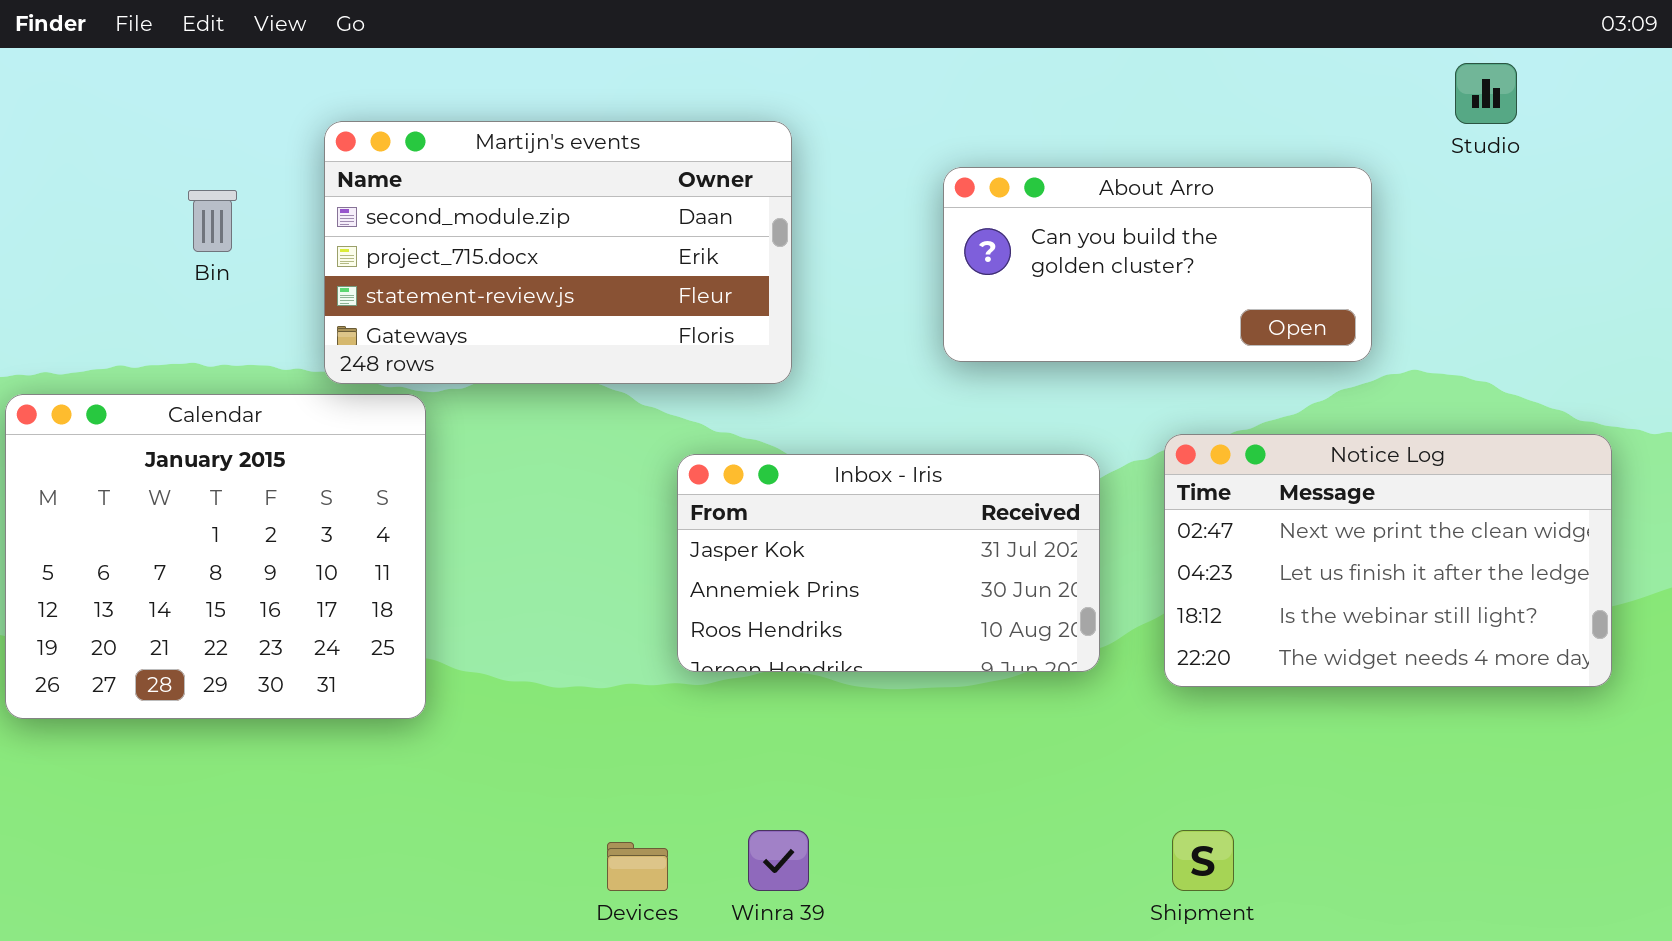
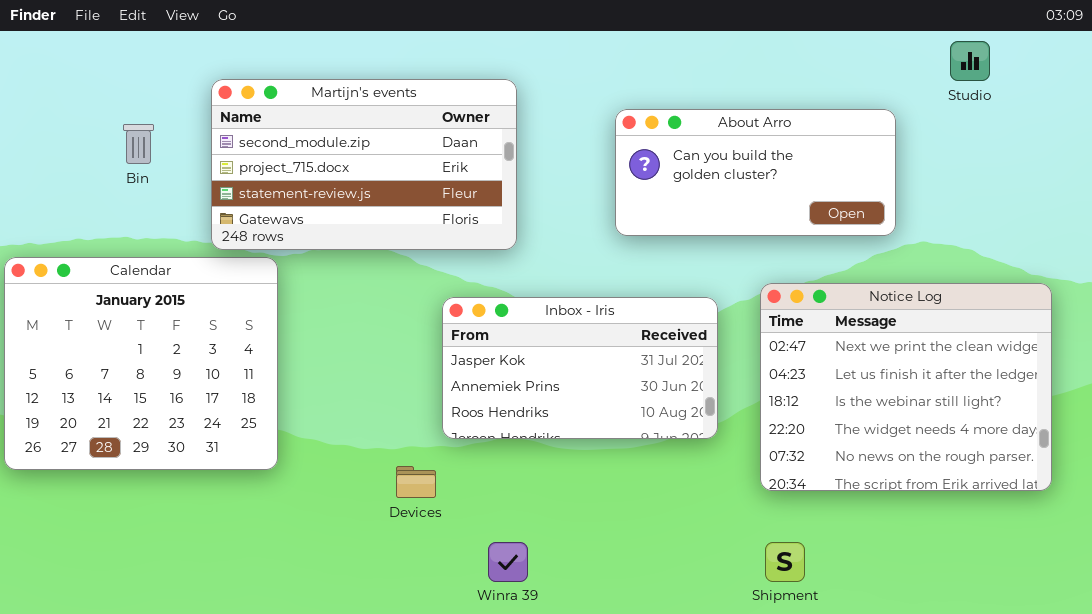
Notice Log: [1164,434,1612,687] -> [760,283,1052,491], resized
Devices: [607,842,668,891] -> [396,466,436,498], moved

